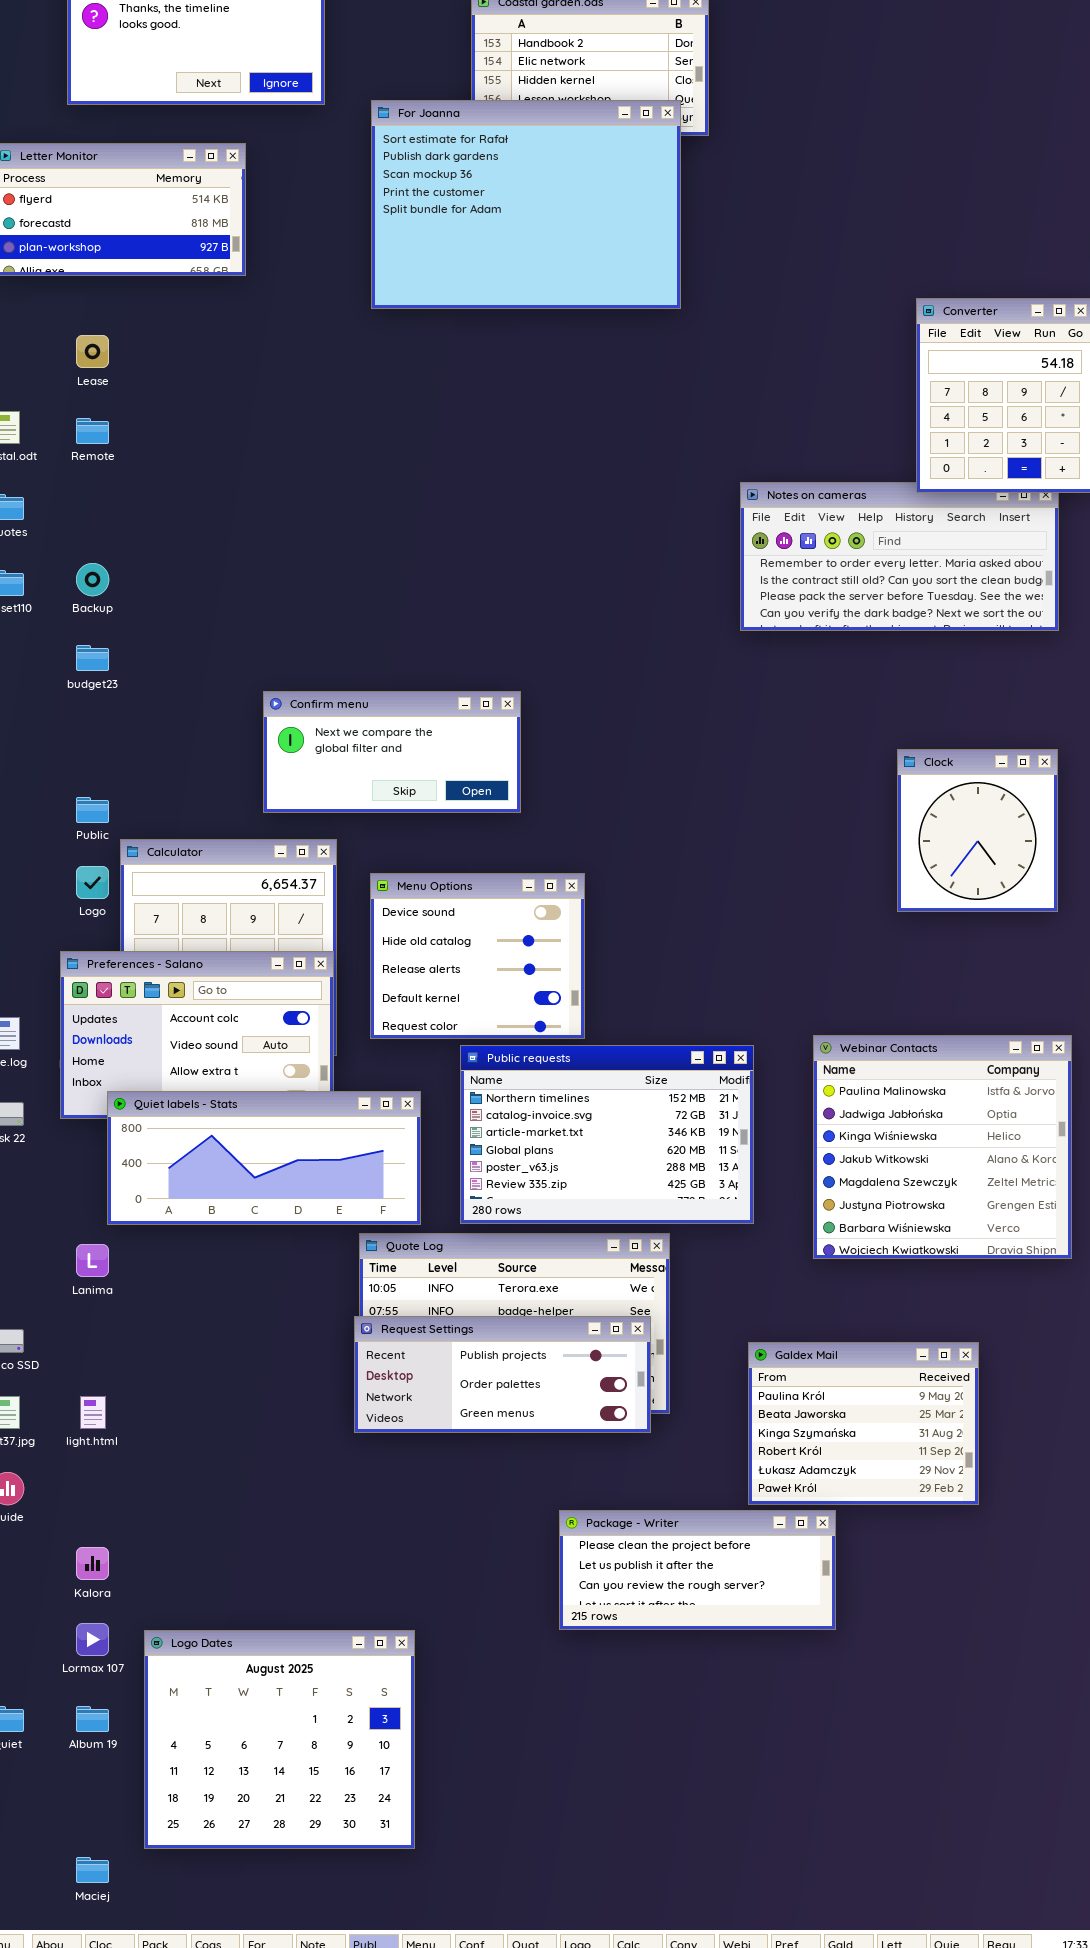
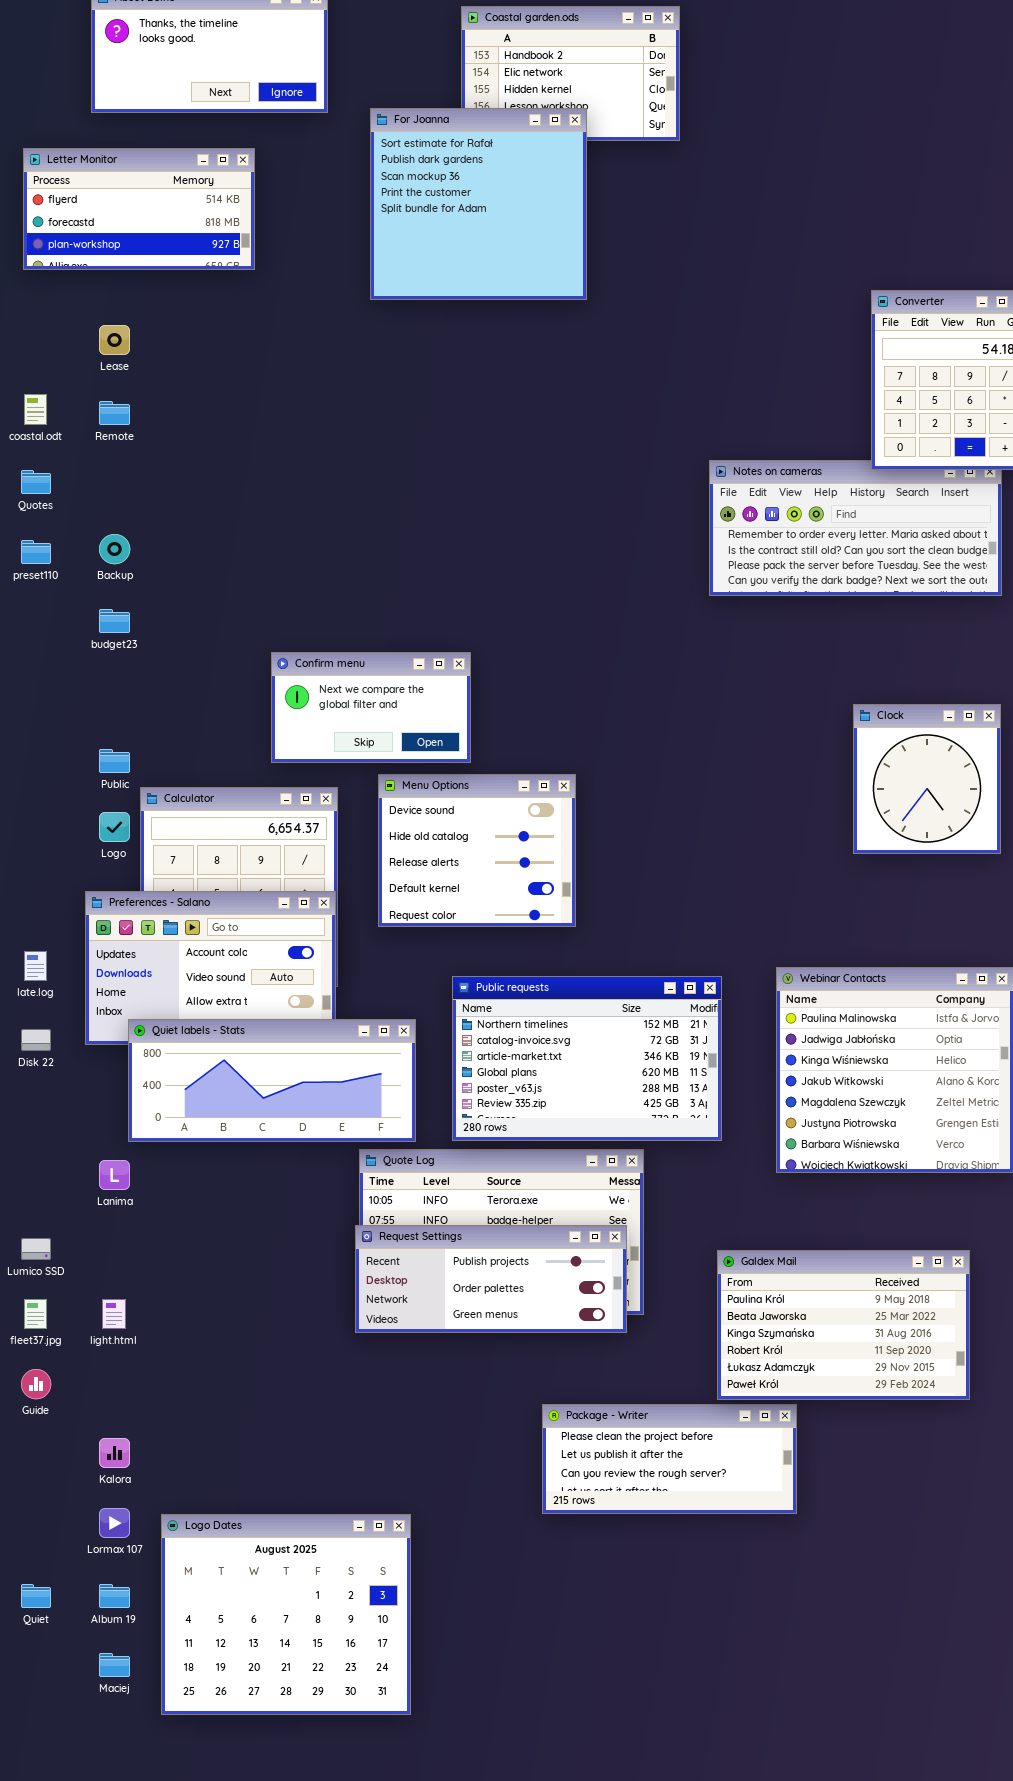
For Joanna: [371,100,681,309] -> [370,108,587,300], resized
Confirm menu: [263,691,521,813] -> [271,652,471,763], resized
Menu Options: [370,873,585,1039] -> [378,774,576,927], moved
Galdex Mail: [748,1342,979,1505] -> [717,1250,970,1400], resized
Maciej: [76,1857,109,1883] -> [99,1653,130,1677], moved

